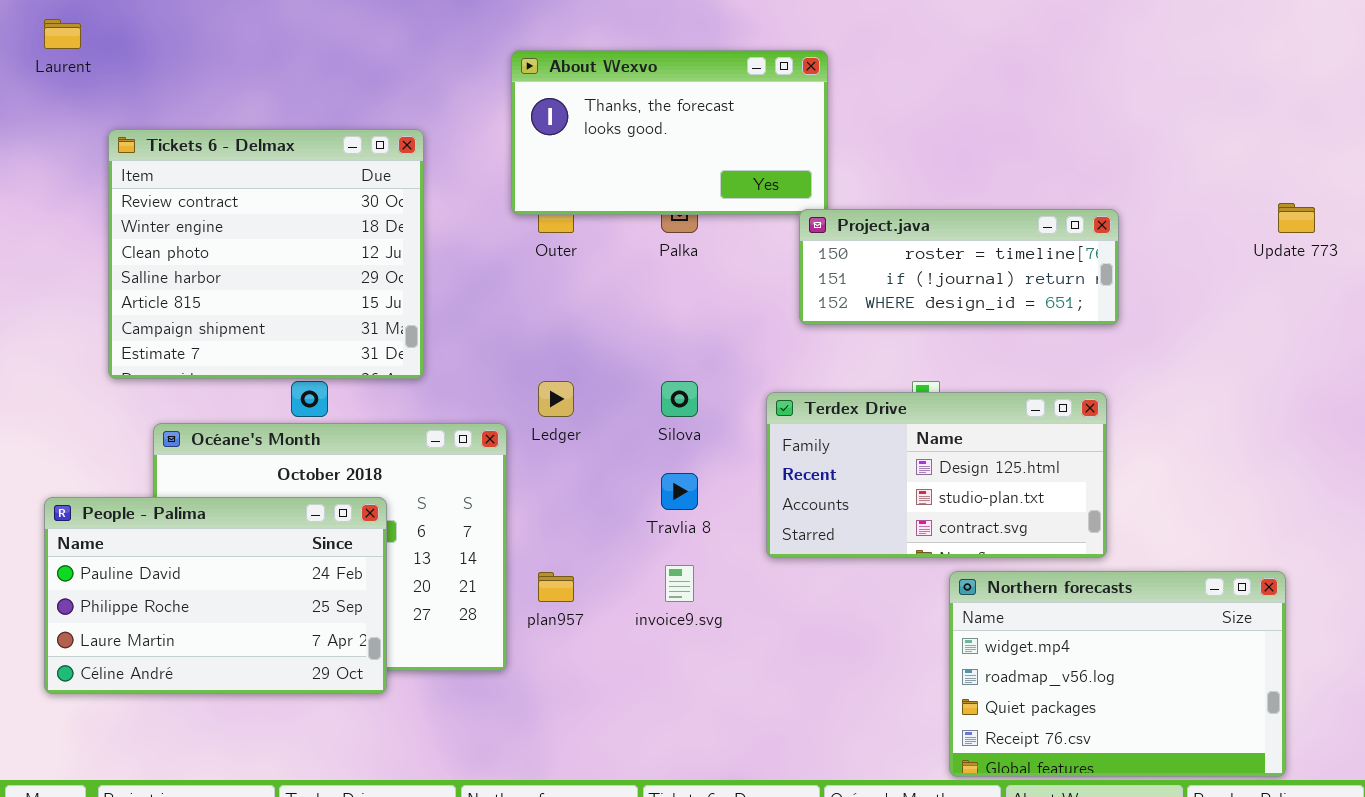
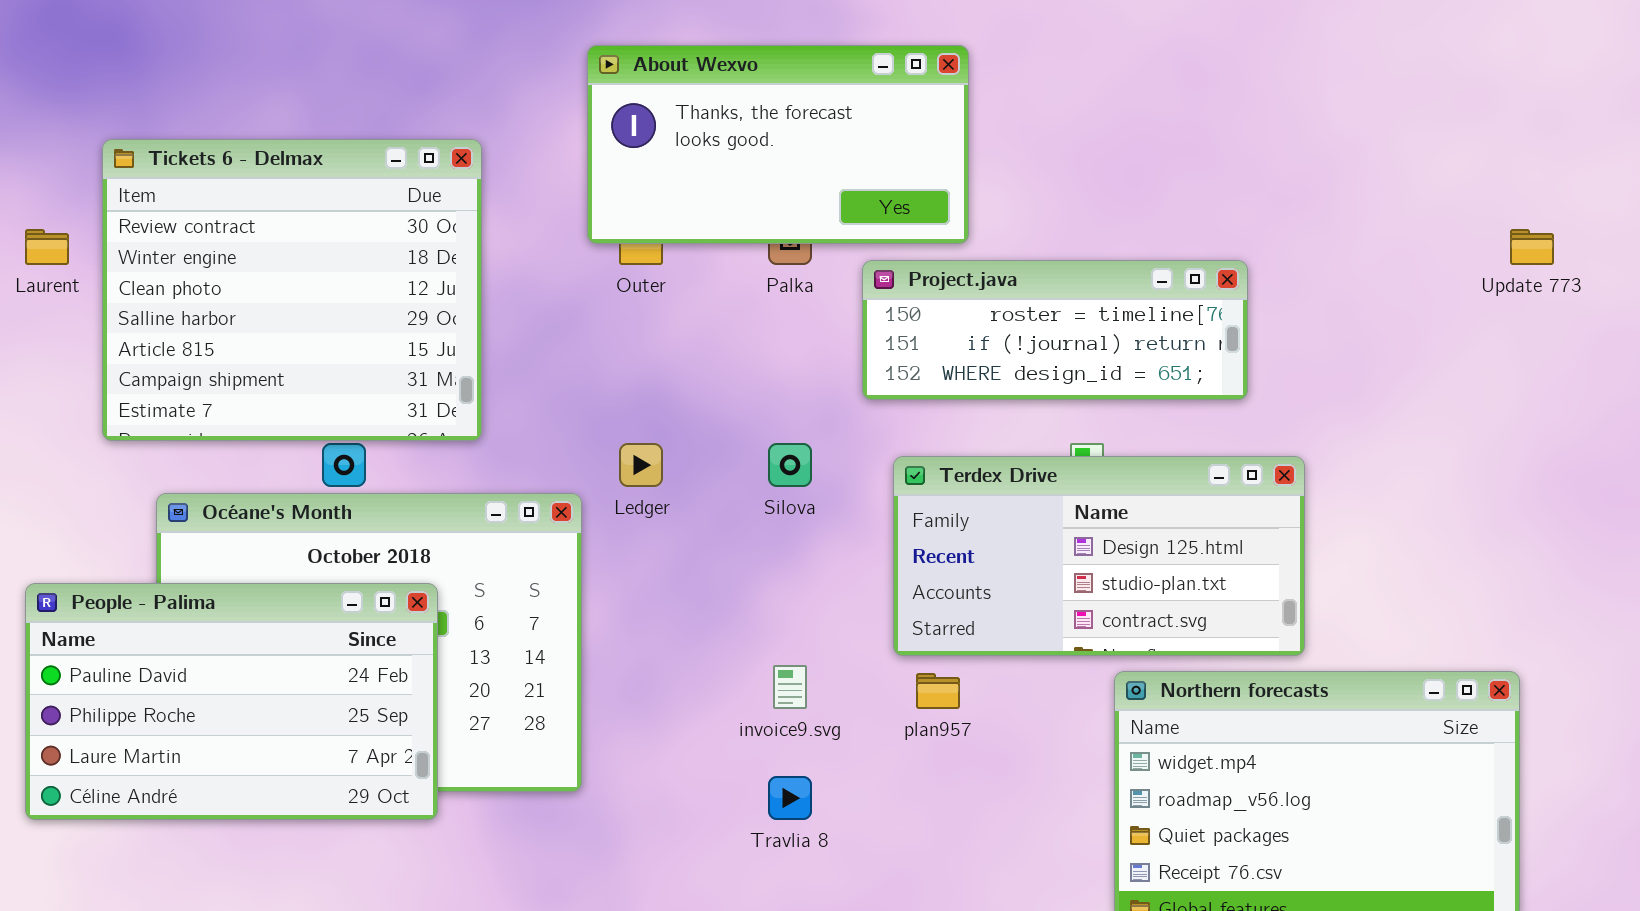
Laurent: [44,19,81,49] -> [25,229,69,265], moved
Project.java: [799,209,1119,325] -> [862,260,1248,400], moved
Travlia 8: [661,473,698,510] -> [768,776,812,820], moved
plan957: [538,572,574,602] -> [916,673,960,709], moved

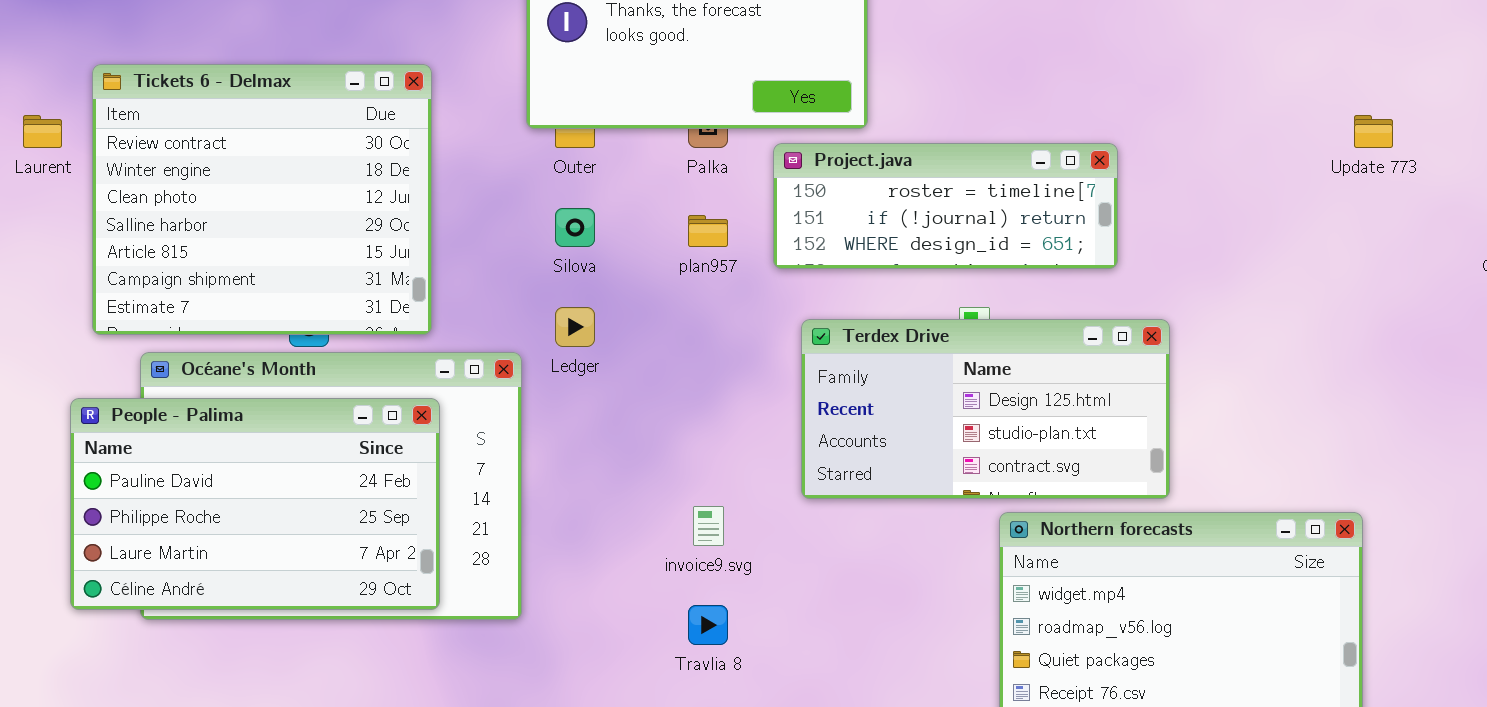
Tickets 6 - Delmax: [102,139,482,441] -> [92,64,432,335], moved
Silova: [768,443,812,487] -> [555,208,595,247], moved
People - Palima: [25,583,438,820] -> [70,398,440,610], moved
plan957: [916,673,960,709] -> [688,215,728,247], moved

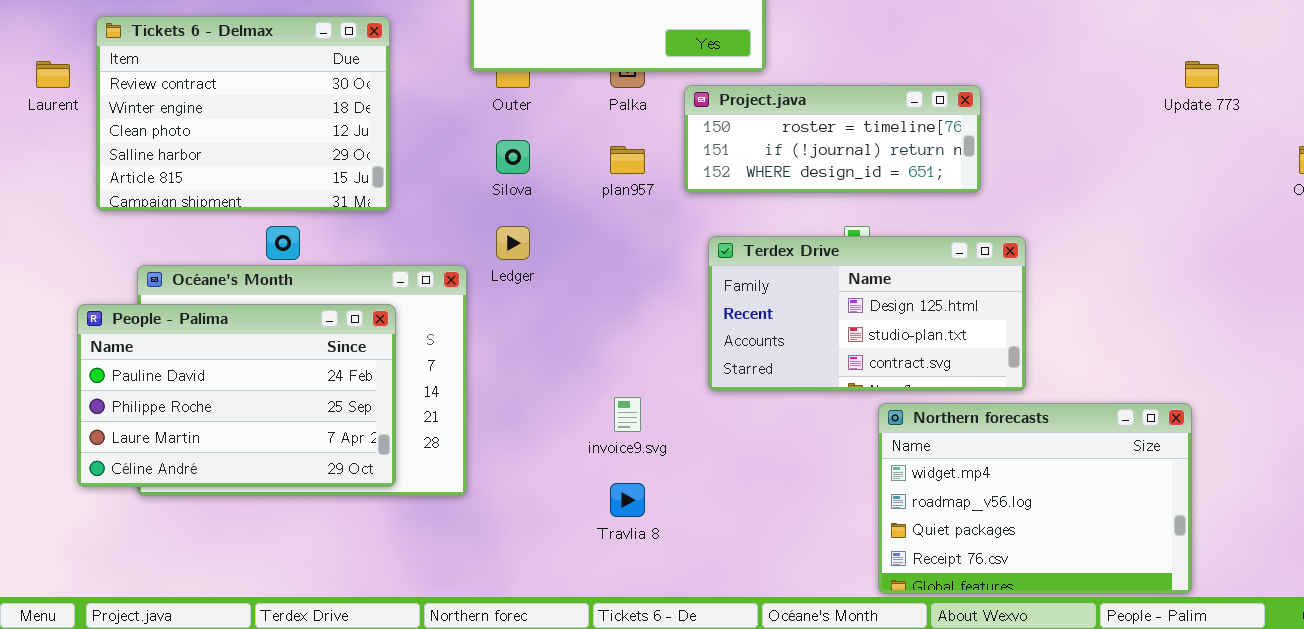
Tickets 6 - Delmax: [92,64,432,335] -> [96,16,390,211], resized

